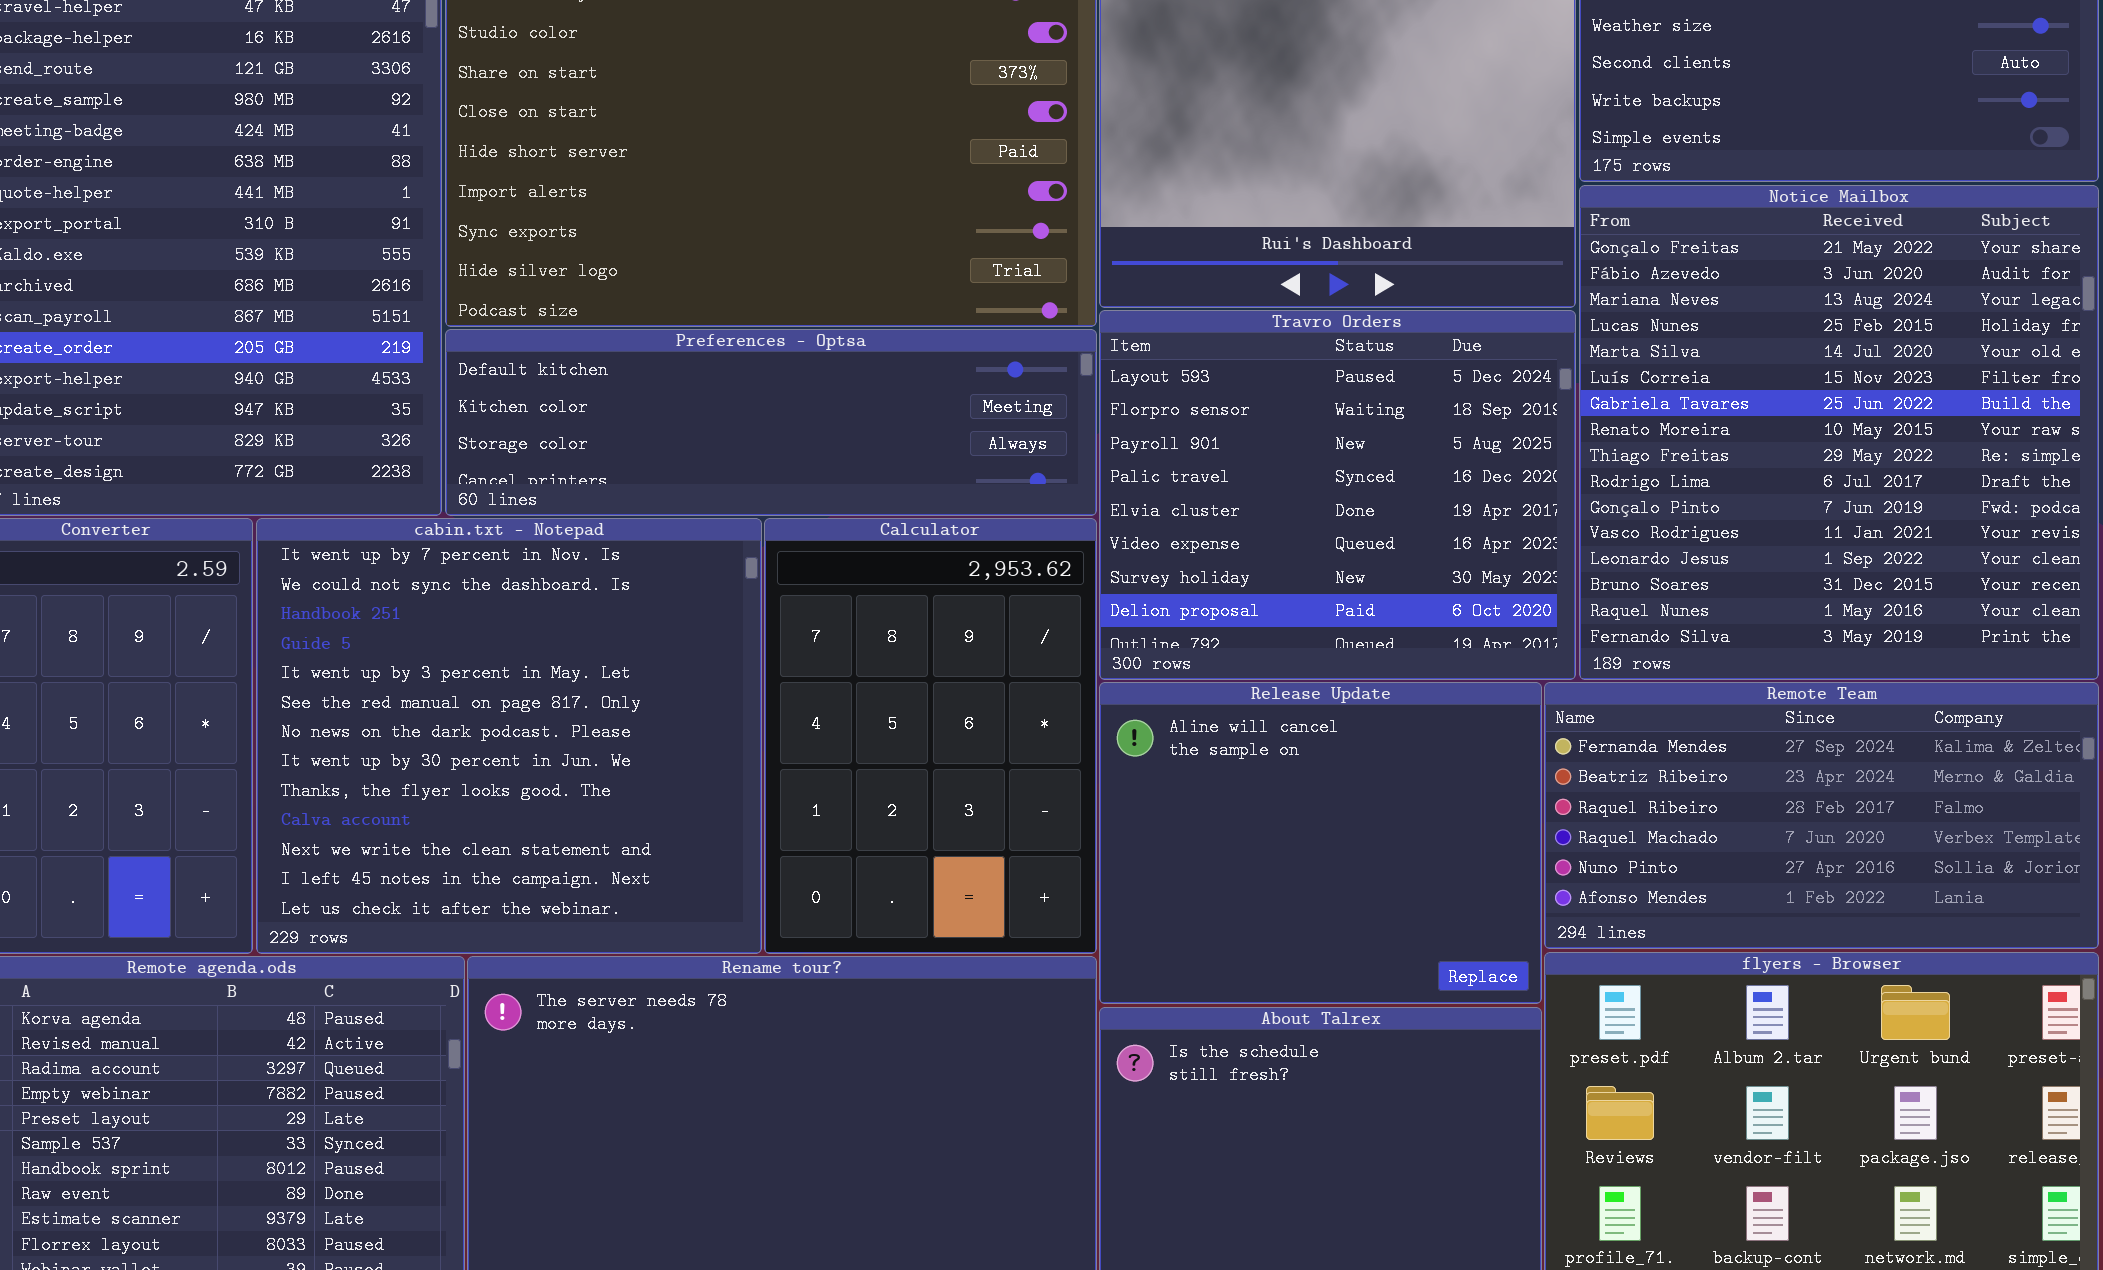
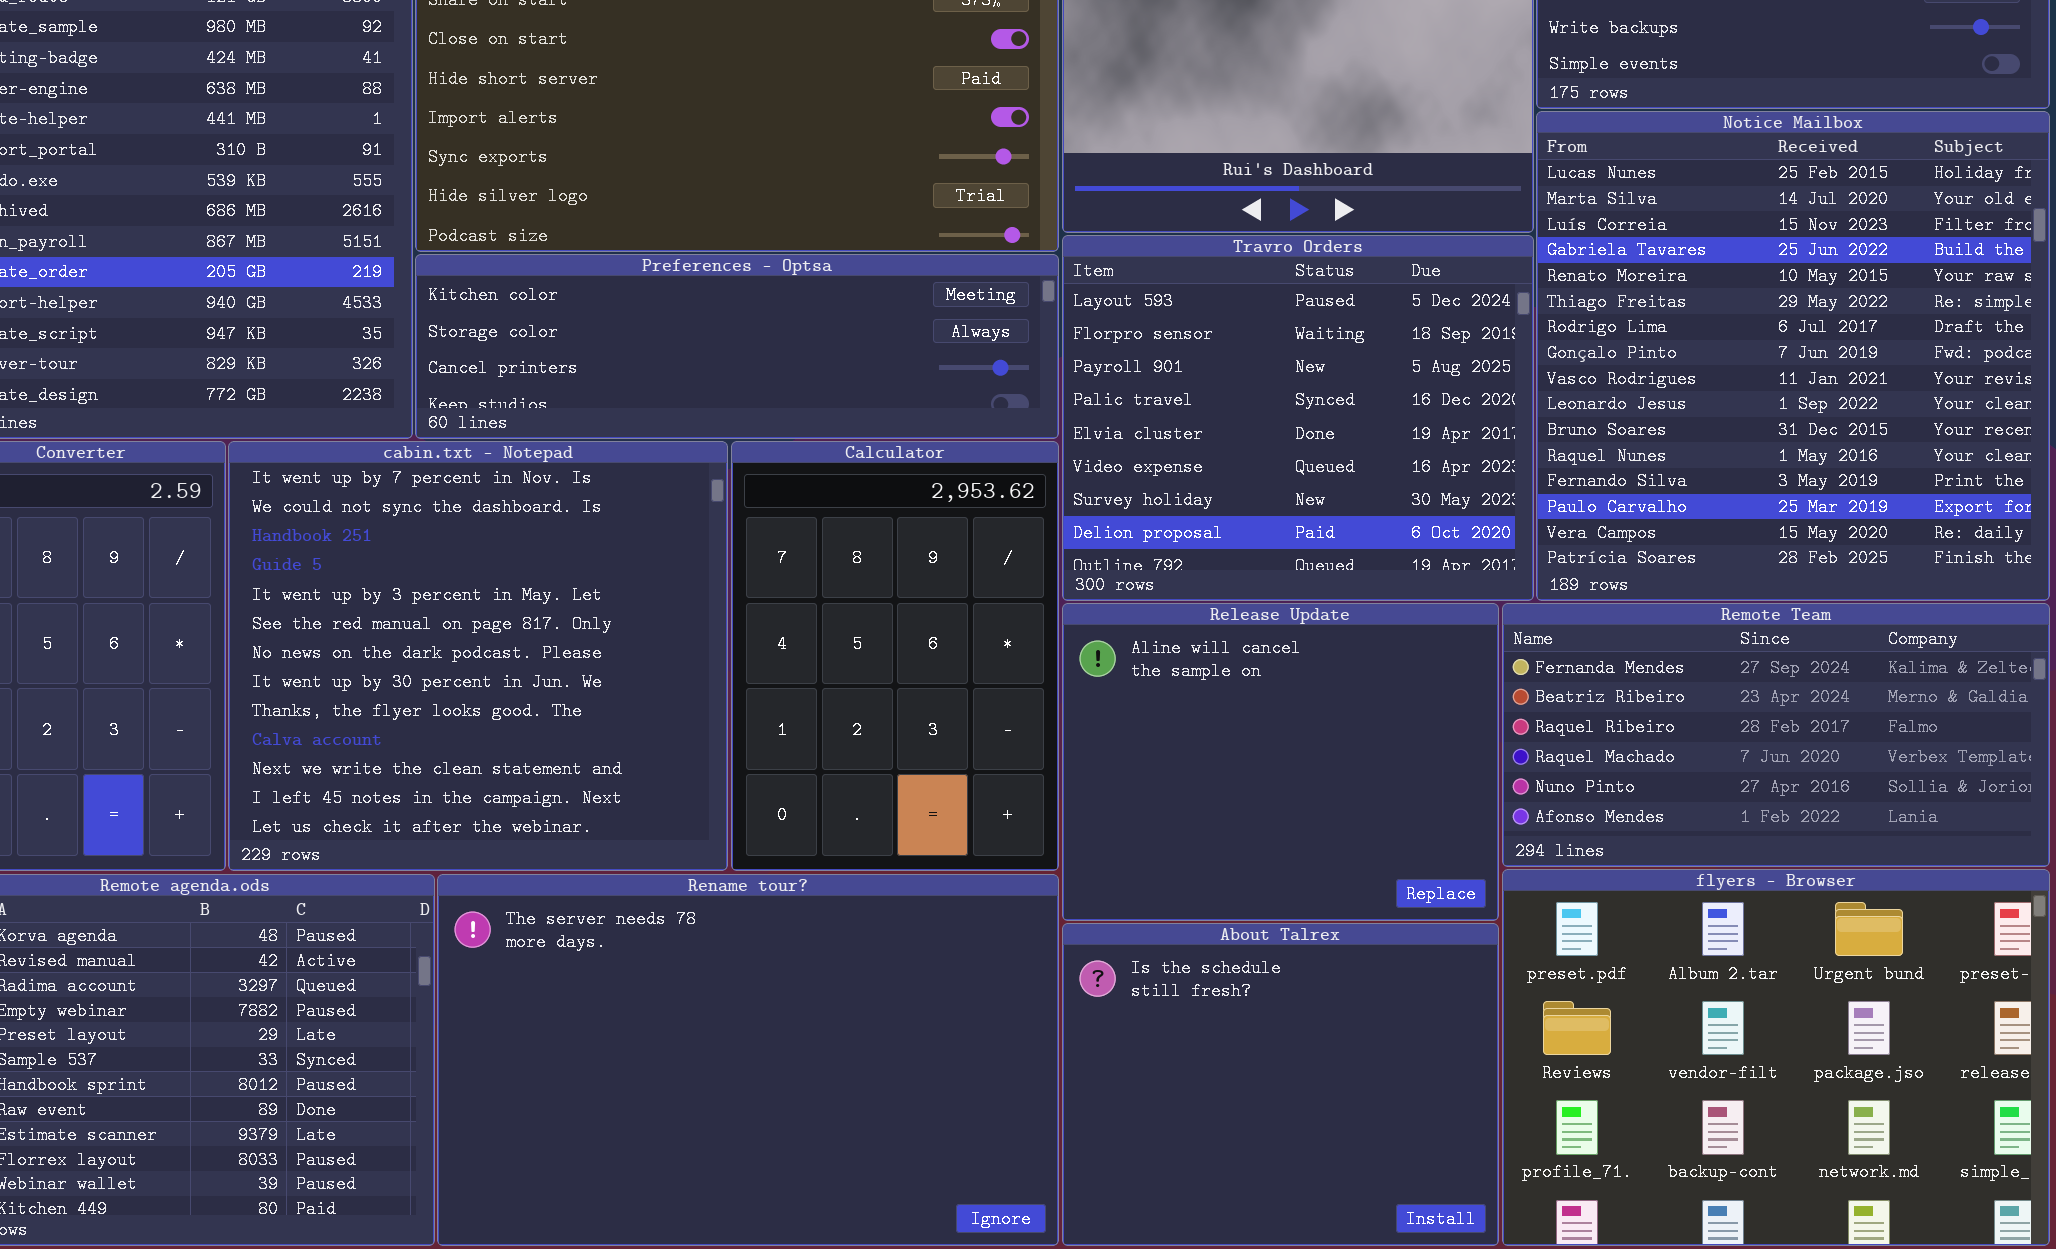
Notice Mailbox: [1579,185,2099,680] -> [1536,111,2050,601], scrolled down 3 rows
Preferences - Optsa: [445,329,1097,516] -> [415,254,1059,439], scrolled down 1 row

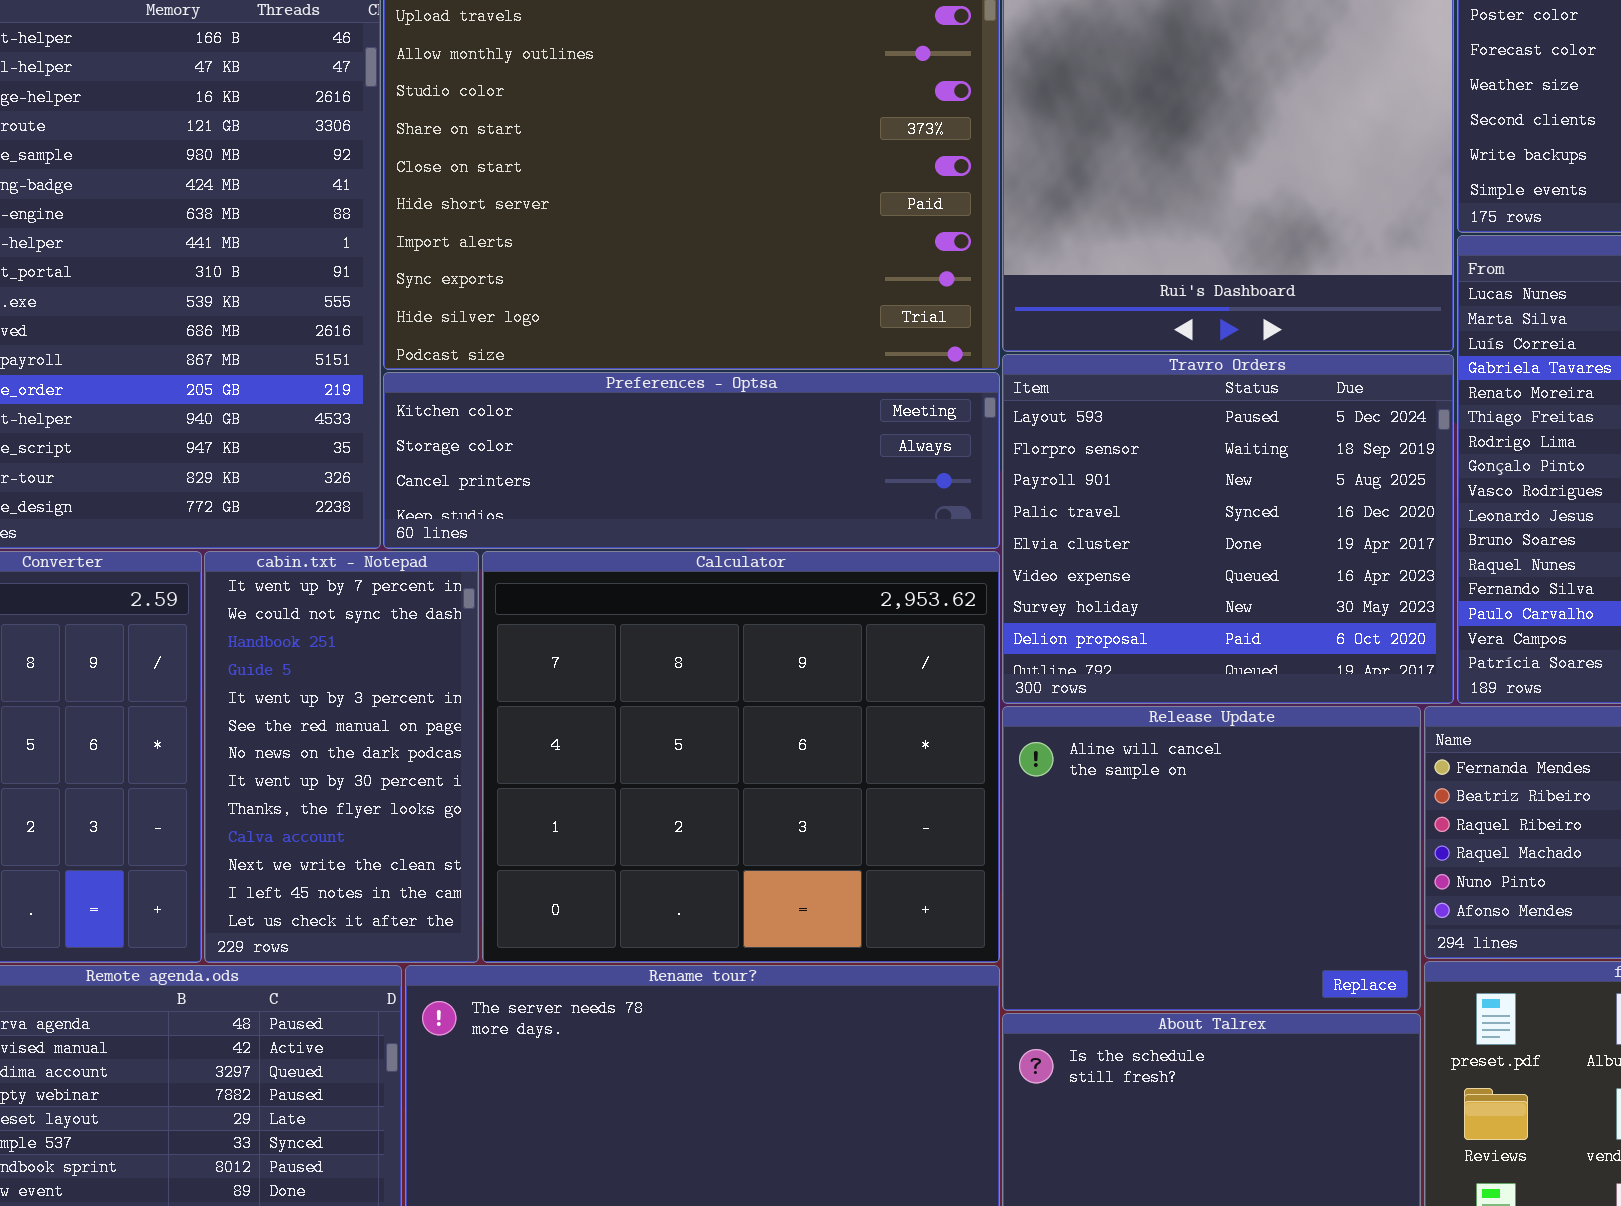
cabin.txt - Notepad: [228,441,728,871] -> [204,551,479,963], resized
Calculator: [731,441,1059,871] -> [482,551,1000,963], resized

